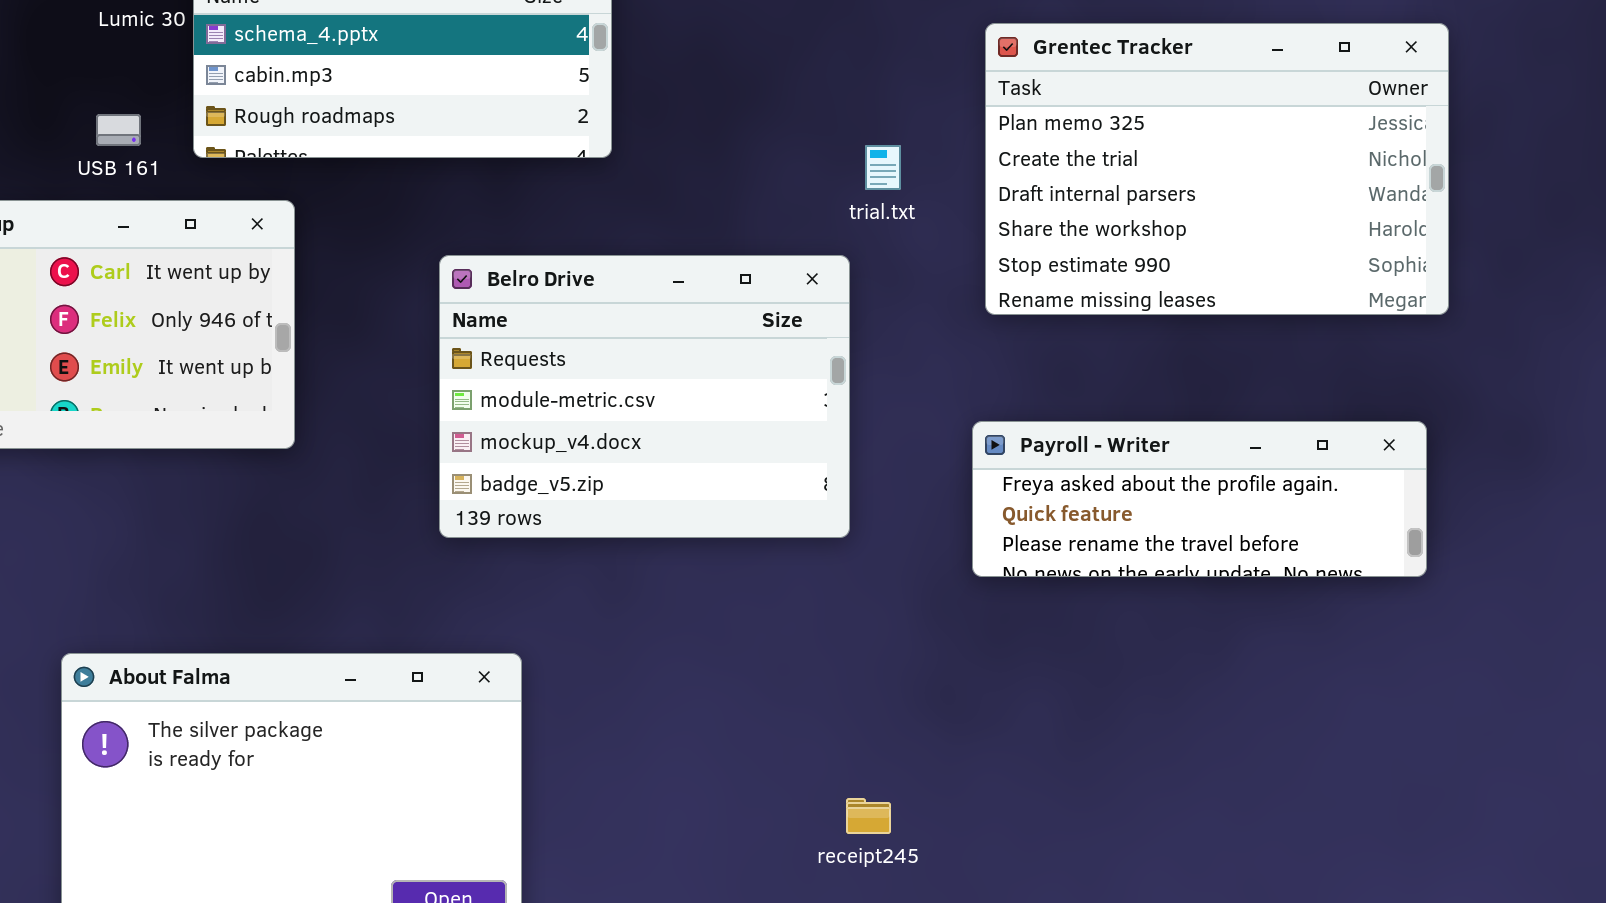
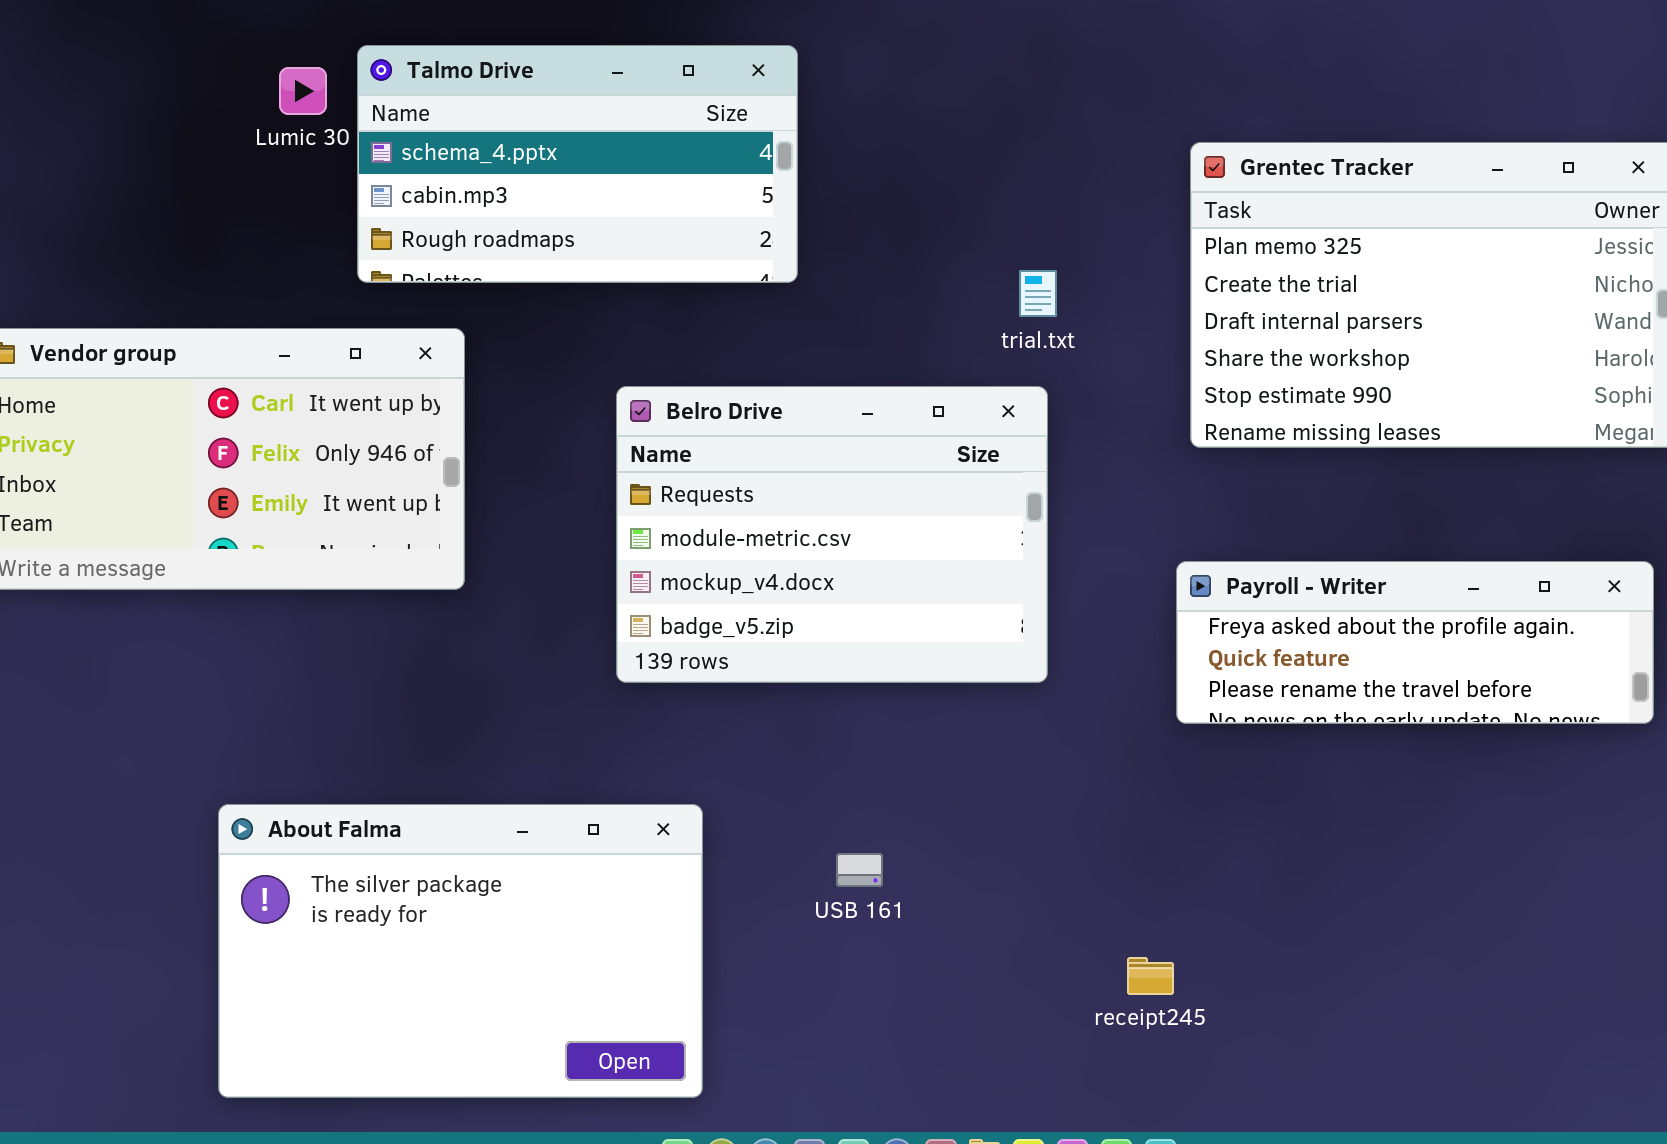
USB 161: [96,114,141,146] -> [836,853,883,887], moved
trial.txt: [865,145,901,190] -> [1019,270,1057,317], moved
receipt245: [846,798,891,834] -> [1127,957,1174,995], moved

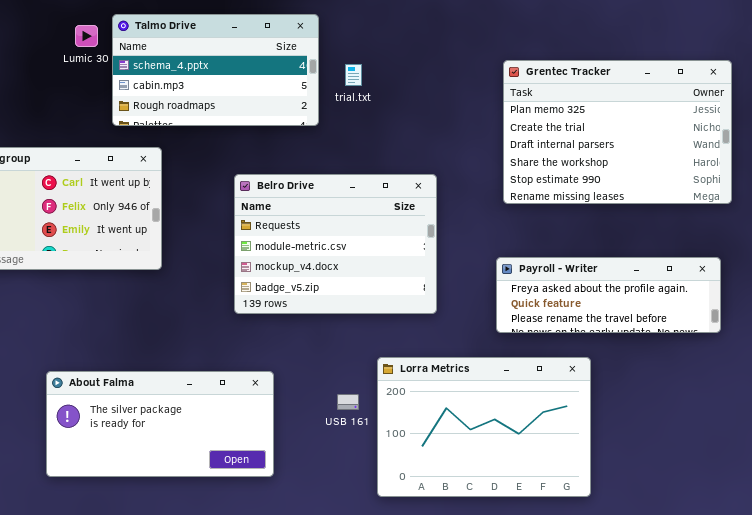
trial.txt: [1019,270,1057,317] -> [345,64,362,86], moved
Lorra Metrics: none -> [377,357,591,497], opened
About Falma: [218,804,703,1098] -> [46,371,274,477], resized

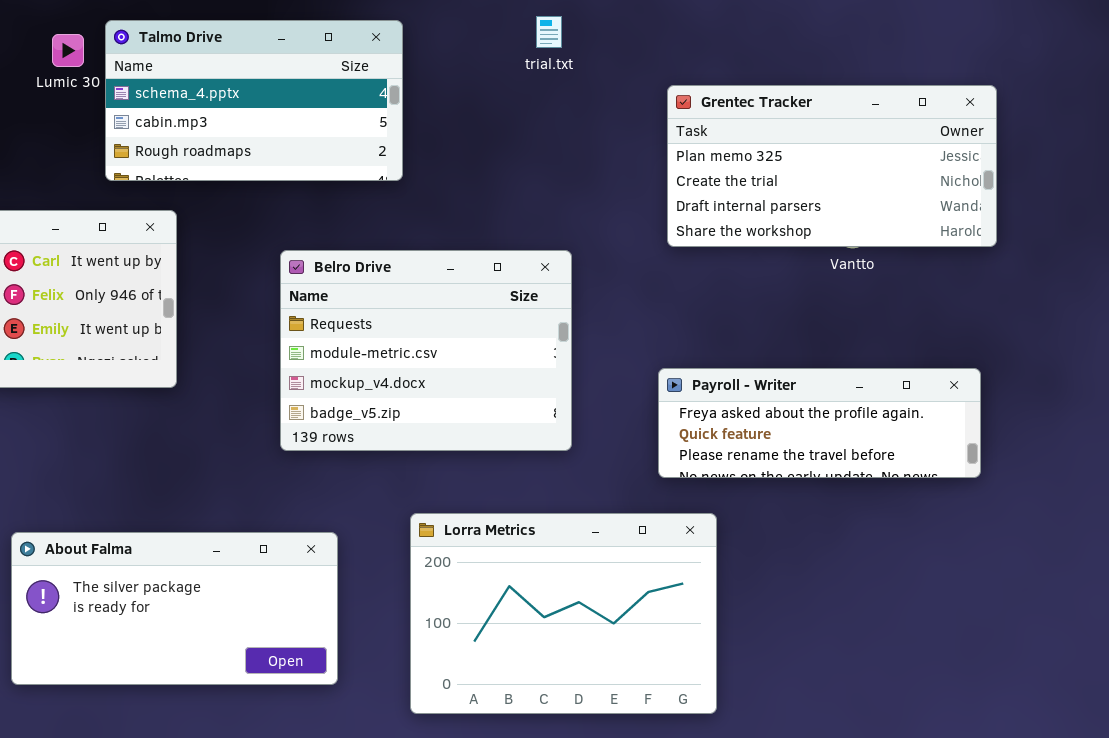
Grentec Tracker: [503,60,732,204] -> [667,85,997,247], resized
trial.txt: [345,64,362,86] -> [536,16,562,48], moved
Lorra Metrics: [377,357,591,497] -> [410,513,717,714], moved

